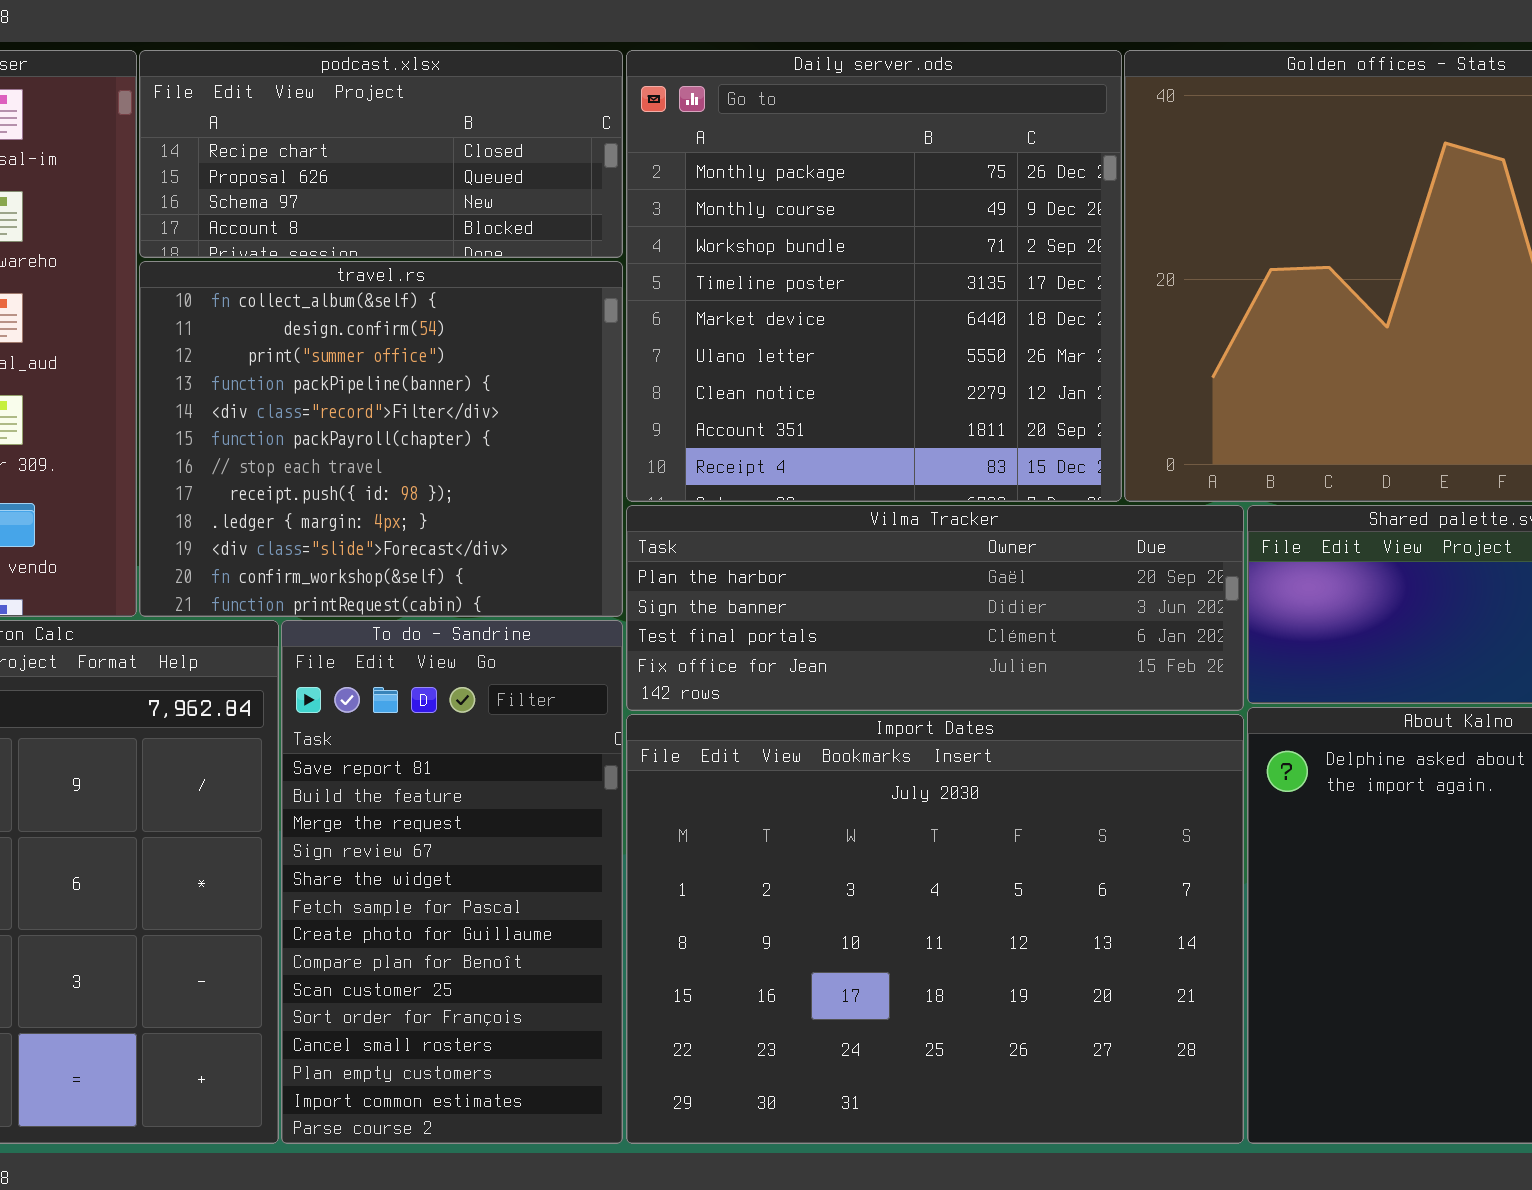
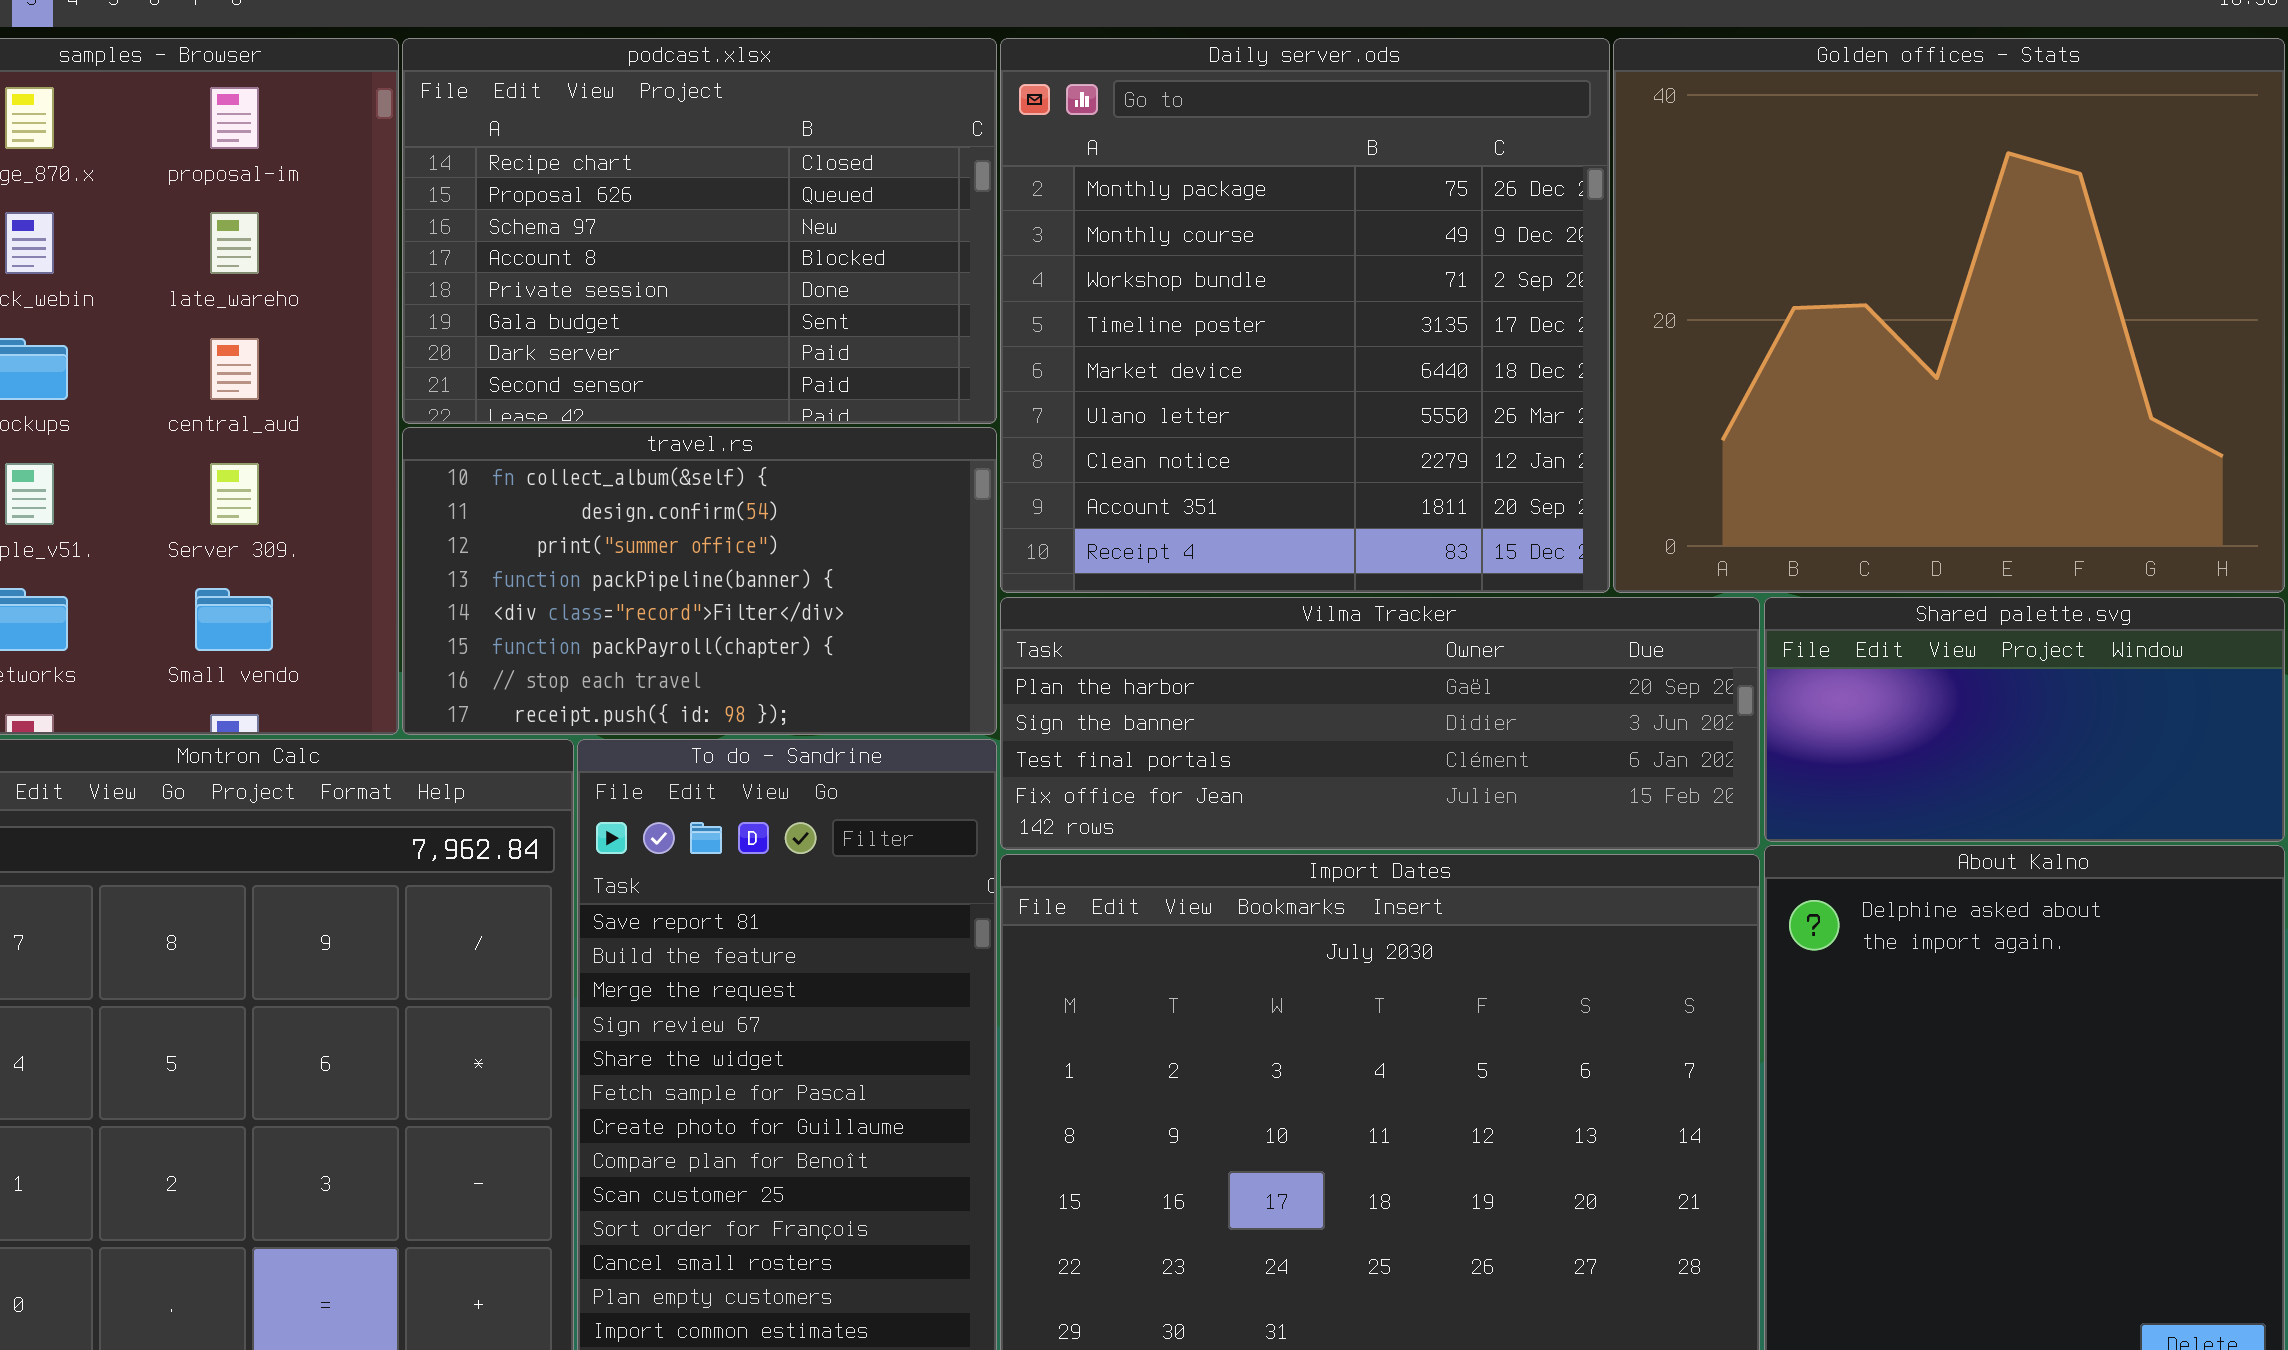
podcast.xlsx: [139,50,623,258] -> [402,38,997,424], resized
travel.rs: [139,261,623,617] -> [402,427,997,735], resized

